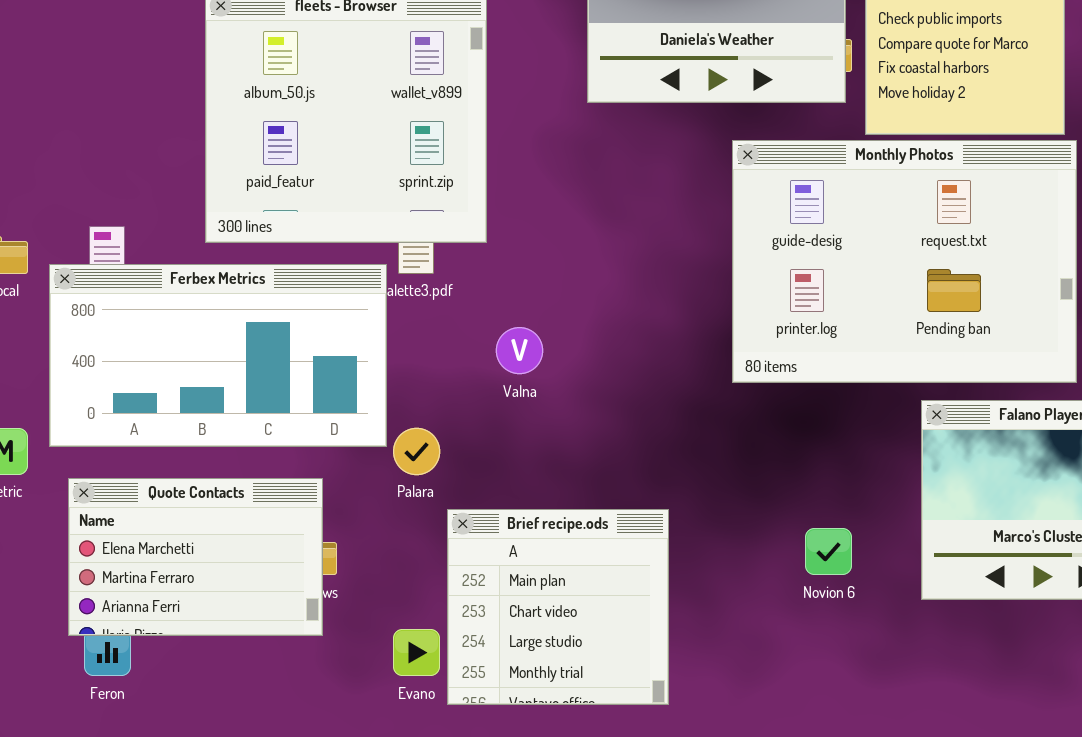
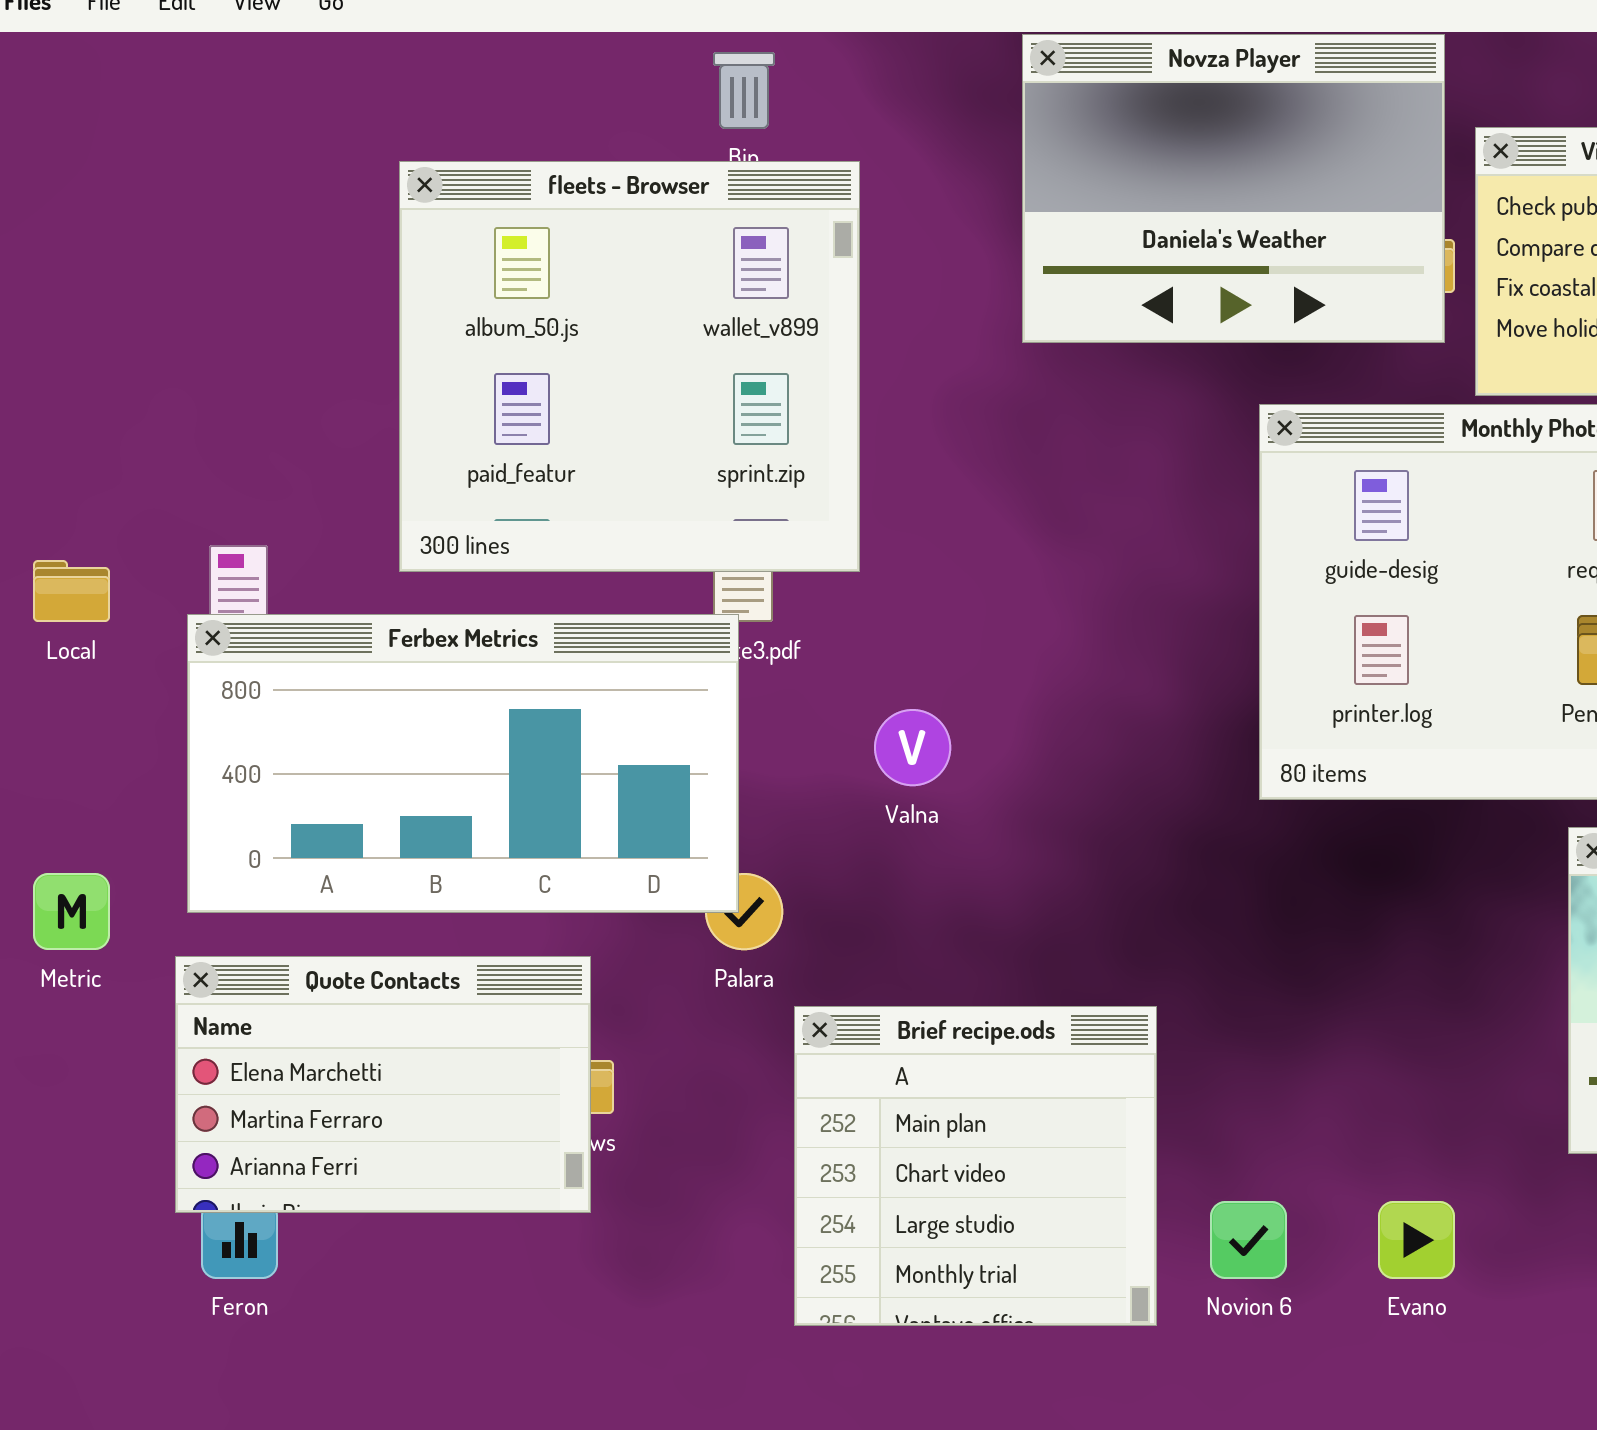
Ferbex Metrics: [49,264,387,447] -> [187,614,739,913], moved
Novion 6: [805,528,852,575] -> [1210,1201,1287,1279], moved
Evano: [393,629,440,676] -> [1378,1201,1455,1279], moved

